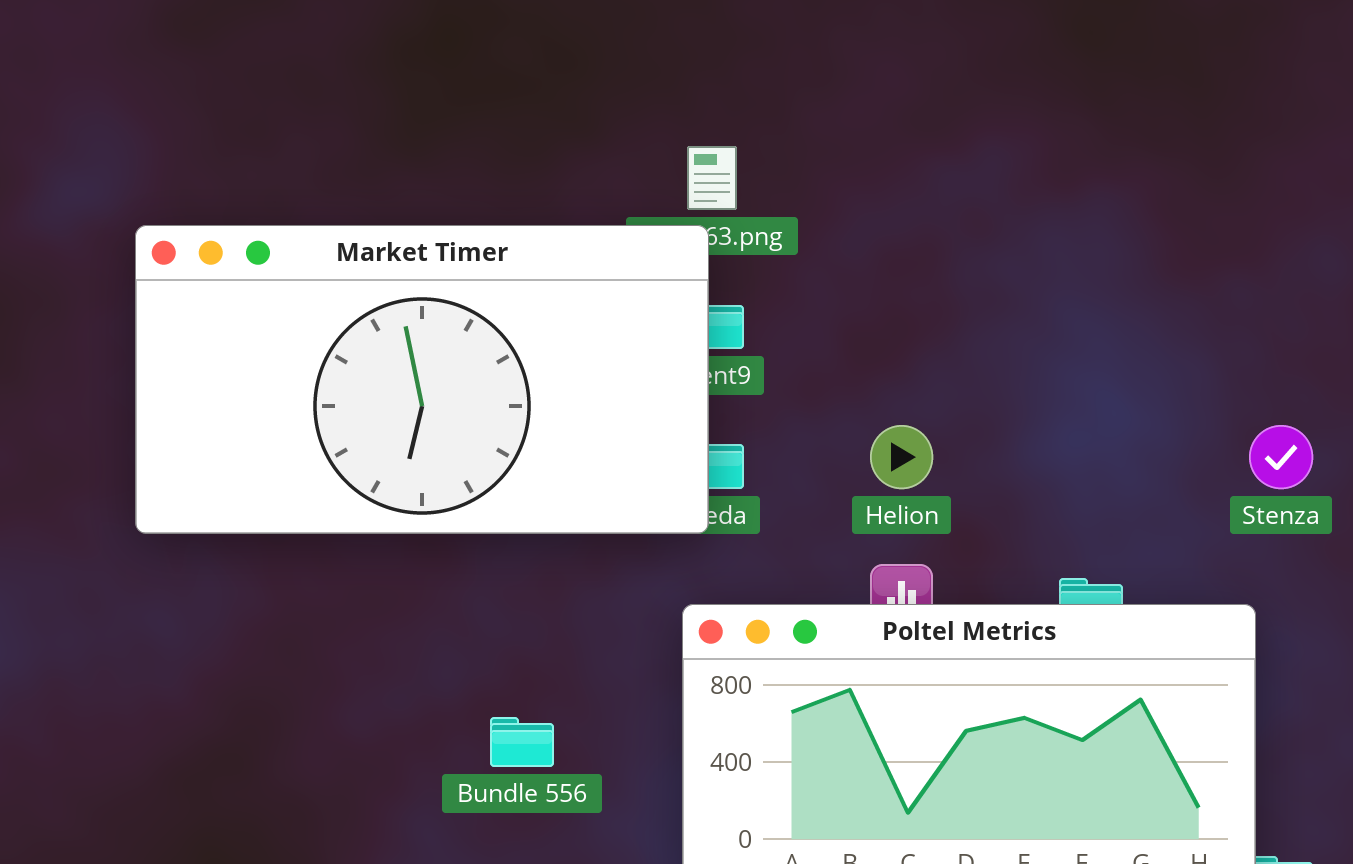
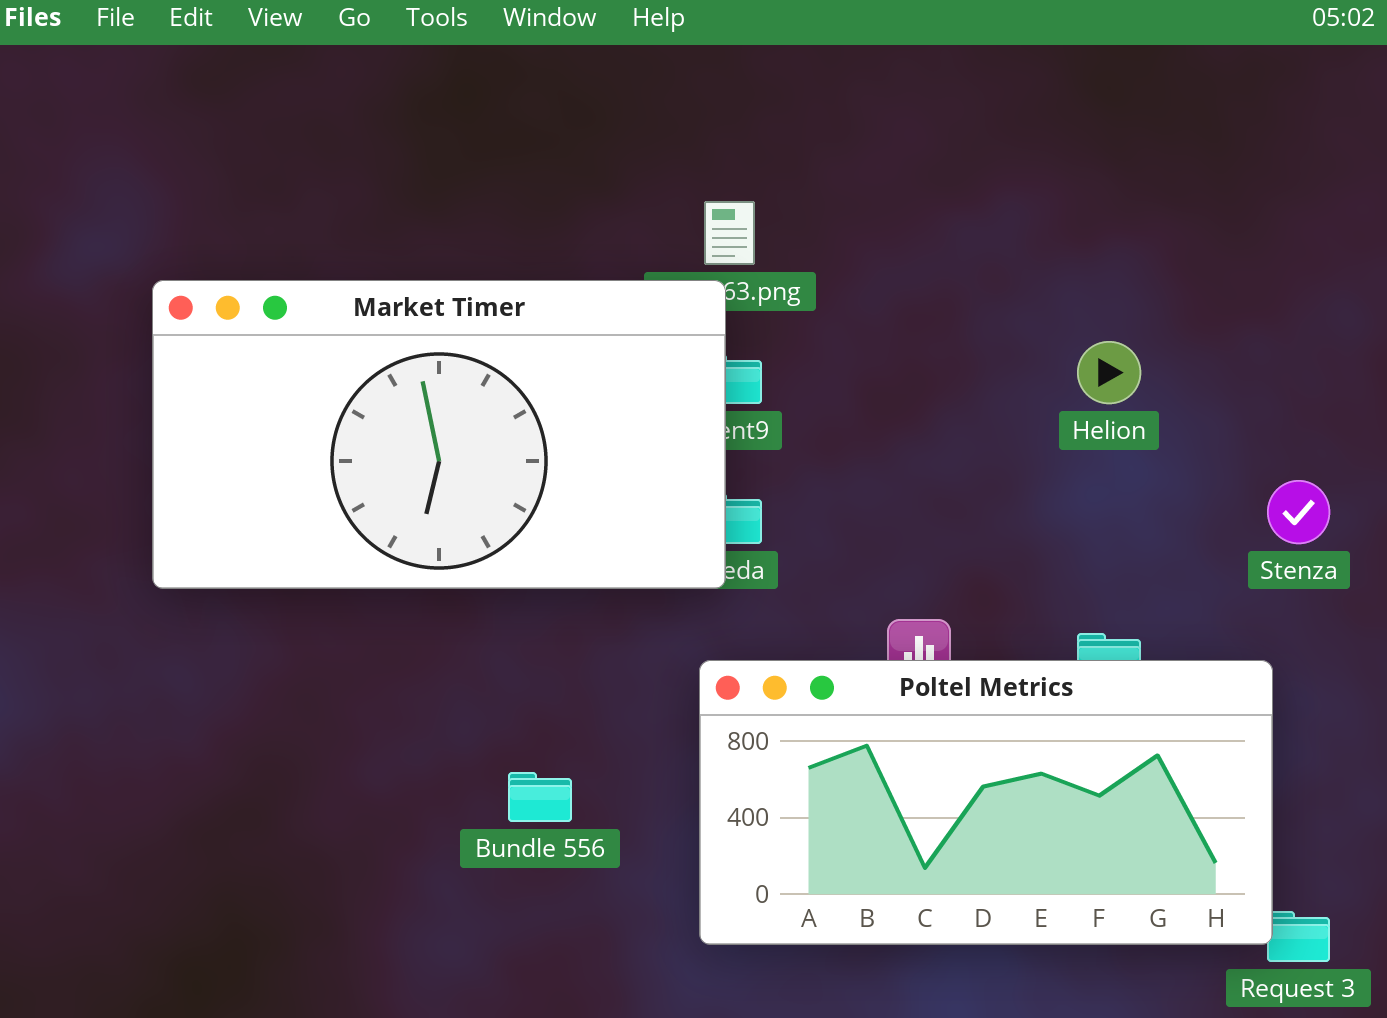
Helion: [870,425,933,489] -> [1077,341,1141,404], moved

